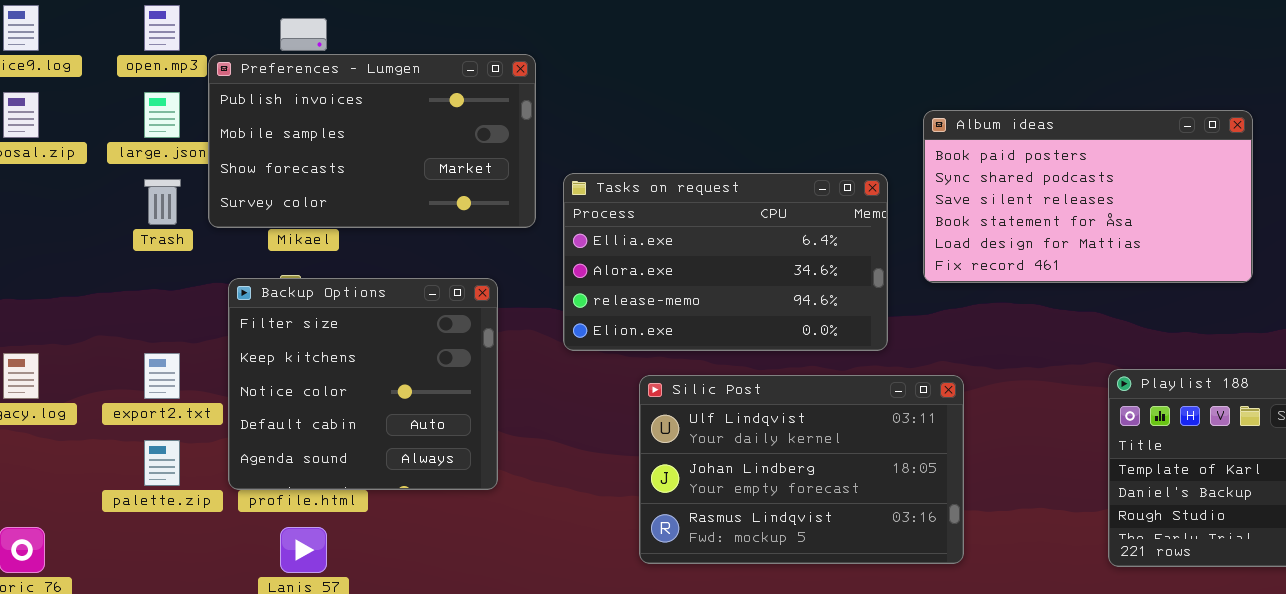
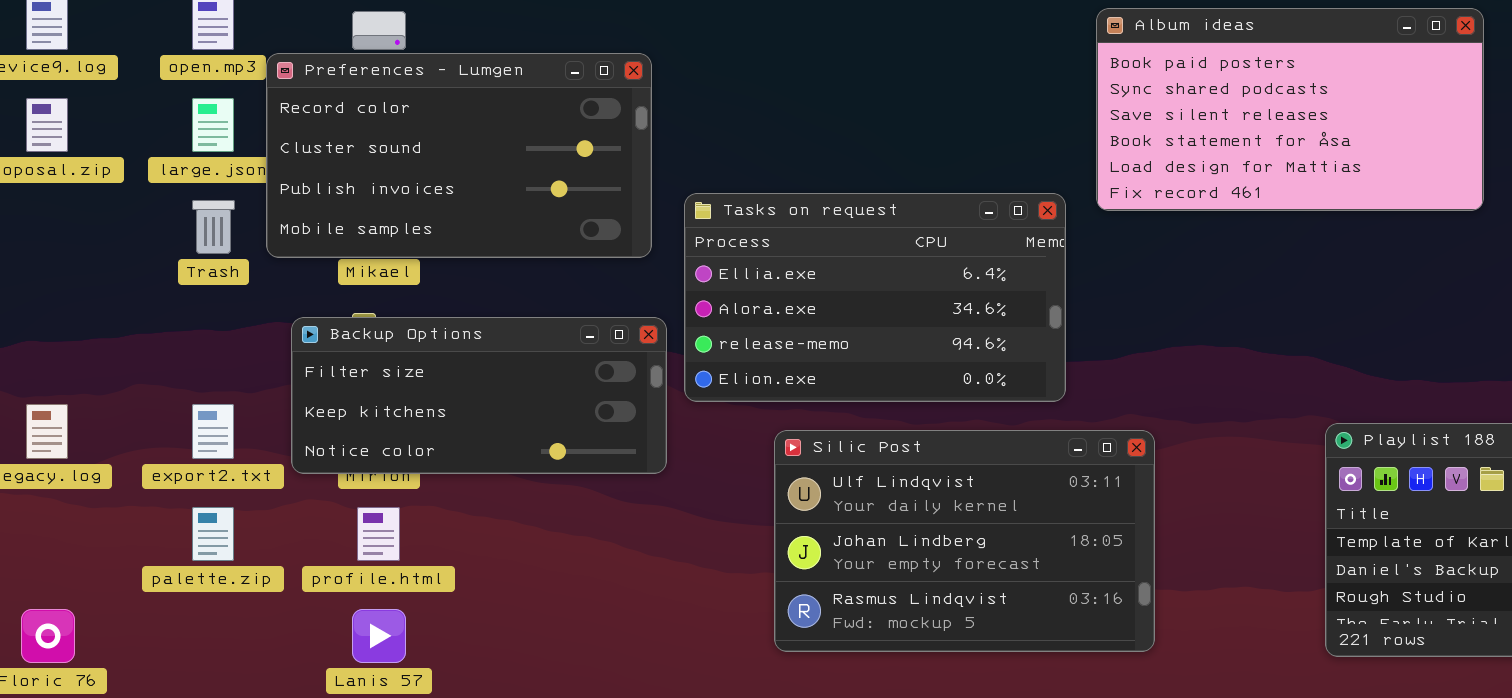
Preferences - Lumgen: [208,54,536,228] -> [266,53,652,258], scrolled up 2 rows
Album ideas: [923,110,1253,283] -> [1096,8,1484,211], moved
Backup Options: [228,278,498,490] -> [291,317,667,474], resized

